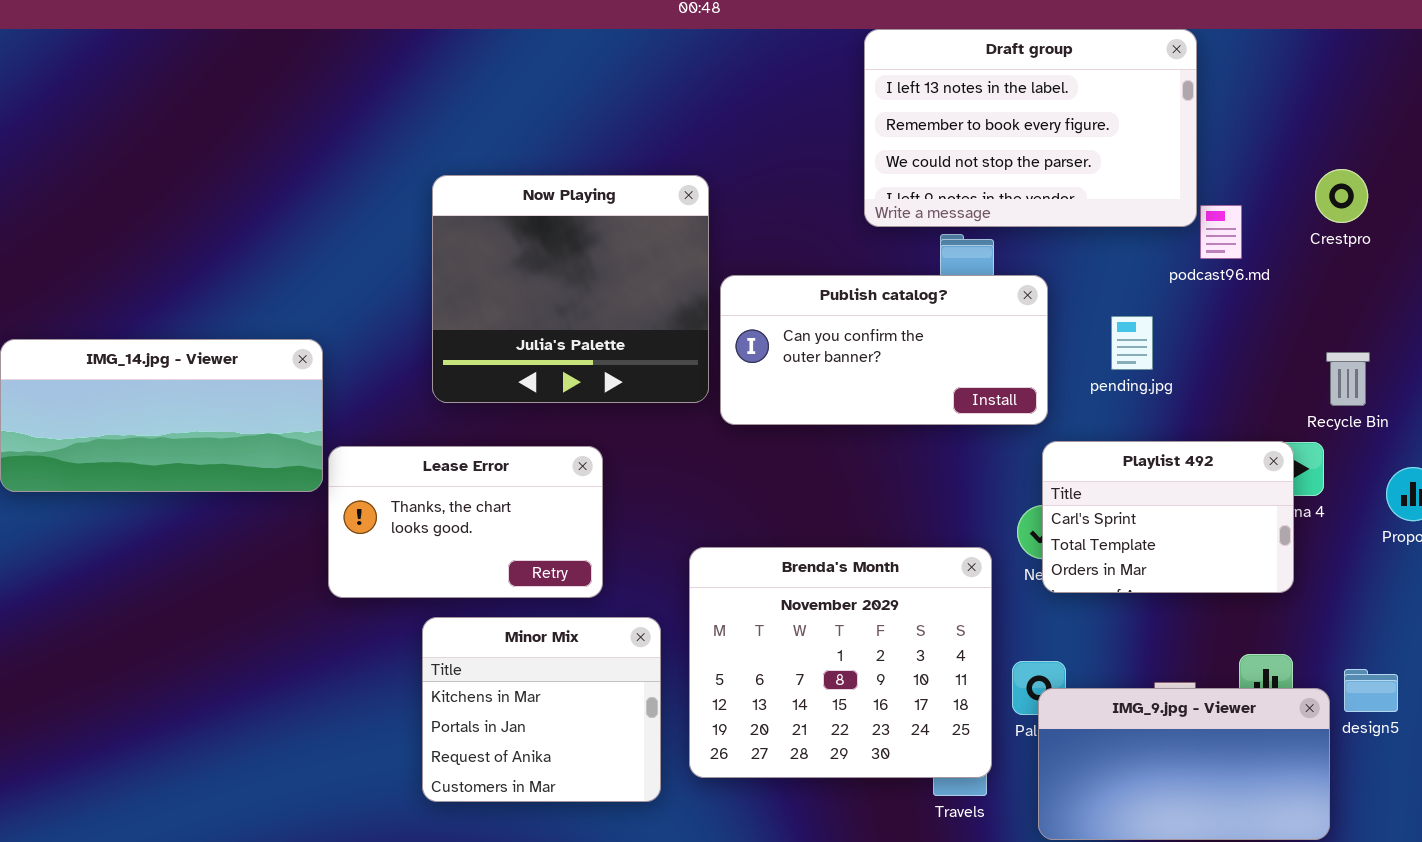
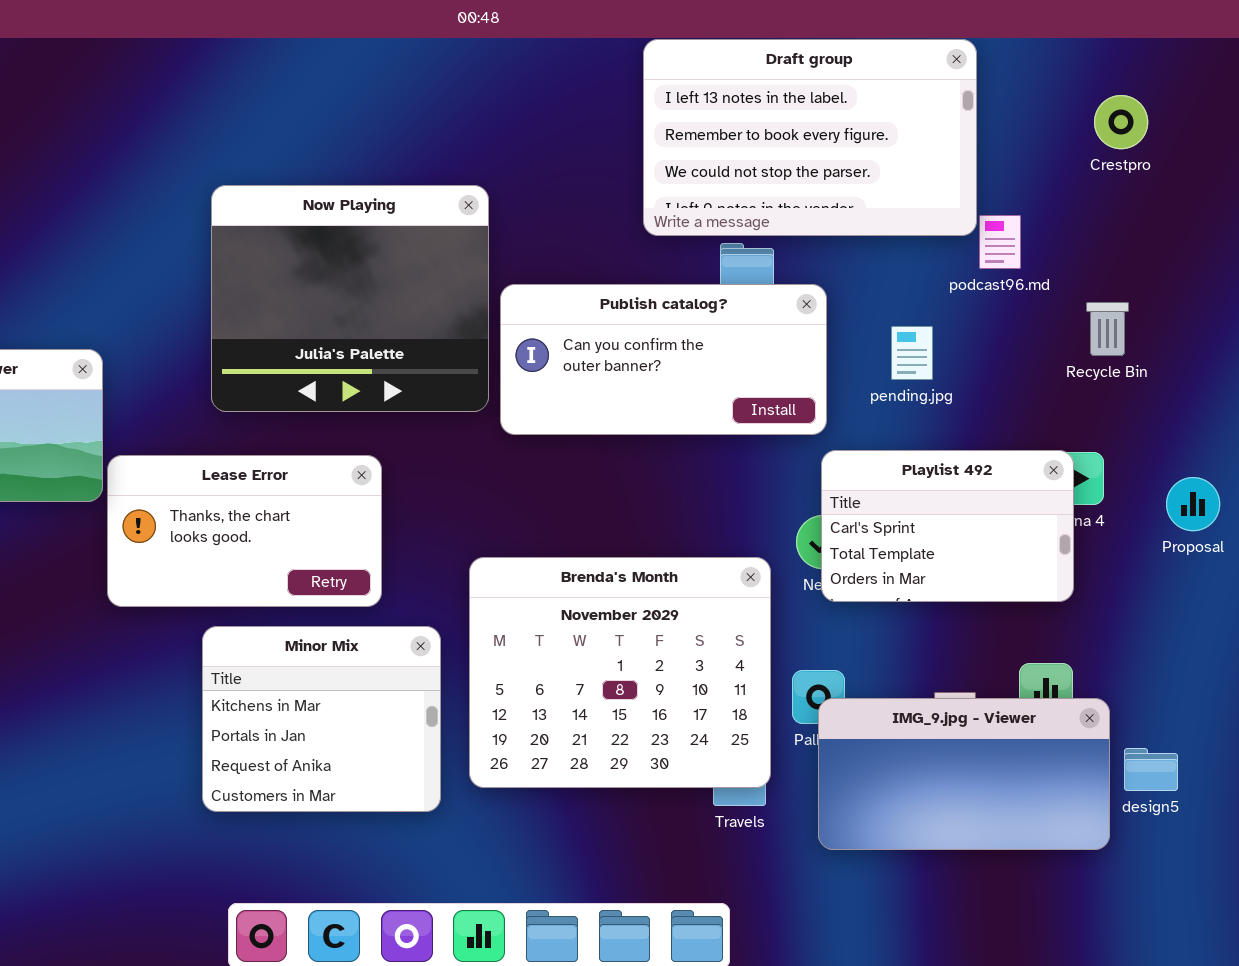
Crestpro: [1315,169,1368,223] -> [1094,95,1148,149], moved
Recycle Bin: [1326,352,1370,406] -> [1086,302,1129,356], moved
design5: [1344,669,1398,712] -> [1124,748,1178,791], moved

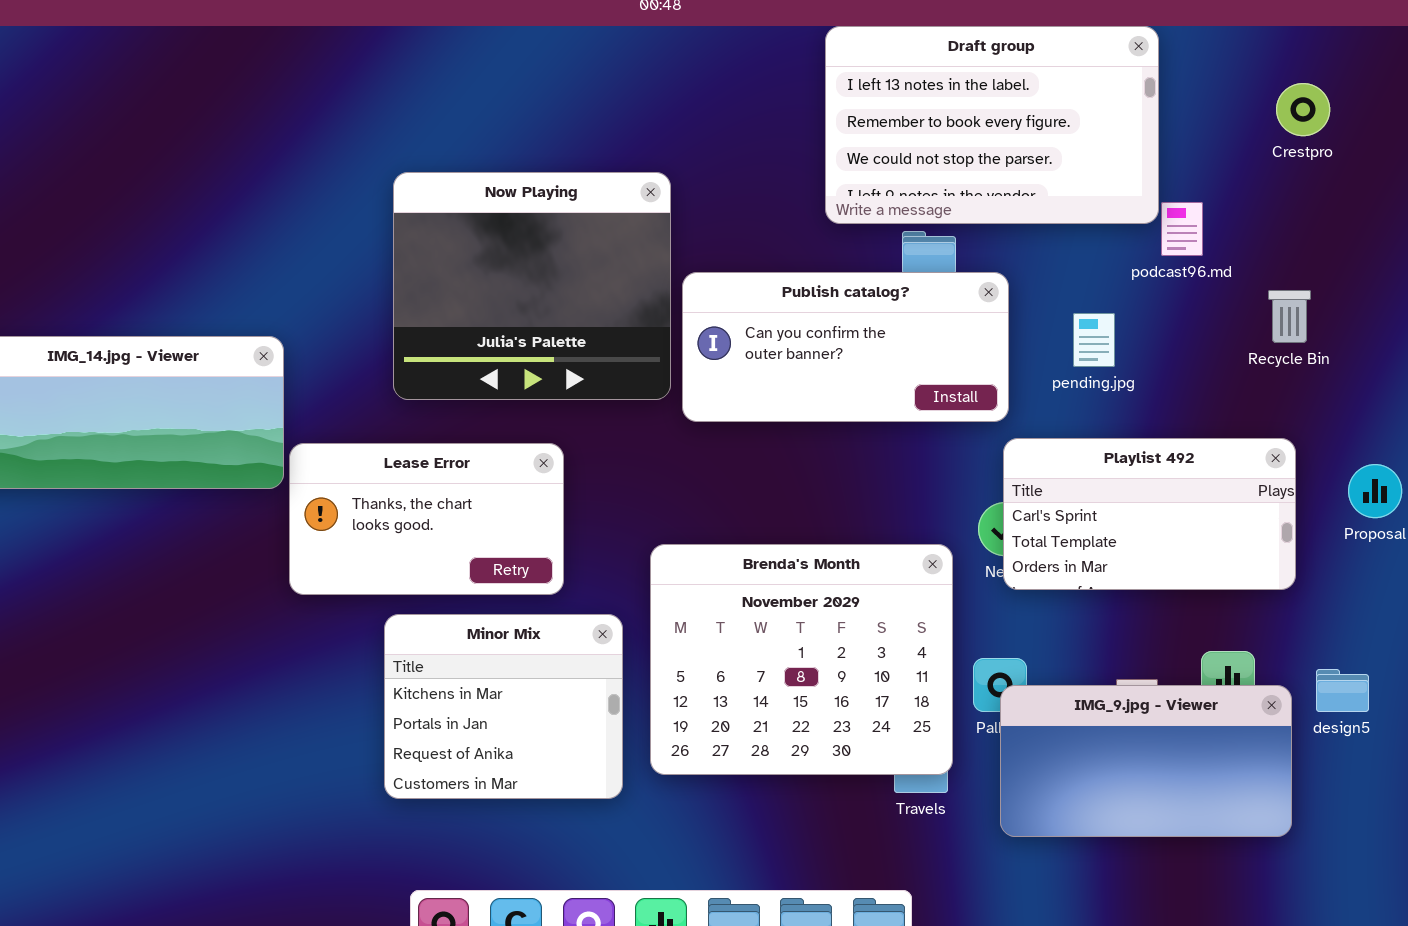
Playlist 492: [821,450,1074,602] -> [1003,438,1296,590], resized
design5: [1124,748,1178,791] -> [1316,669,1369,712], moved

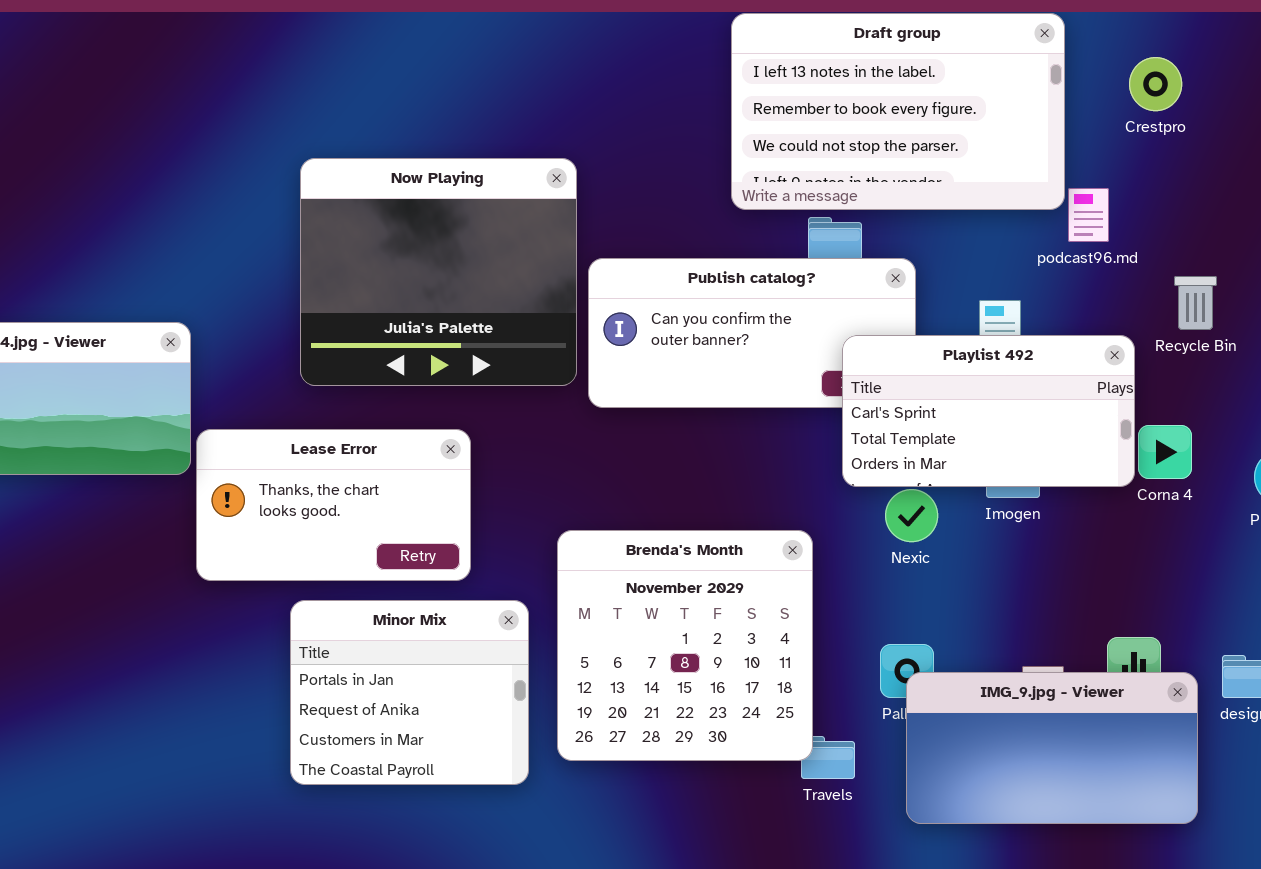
Crestpro: [1276,83,1330,136] -> [1129,57,1182,111], moved
Playlist 492: [1003,438,1296,590] -> [842,335,1135,487], moved
Brenda's Month: [650,544,953,775] -> [557,530,813,761], resized
Minor Mix: [384,614,623,799] -> [290,600,529,785], scrolled down 1 row

